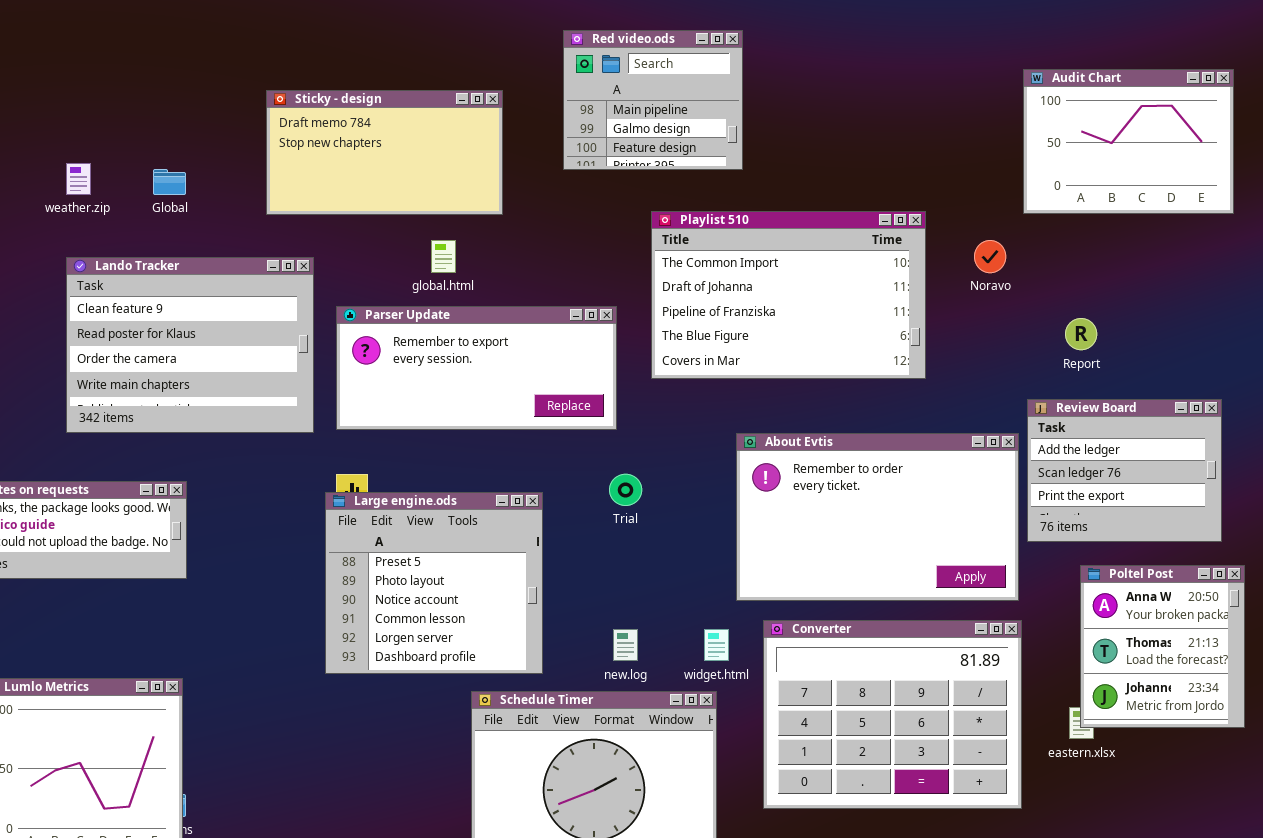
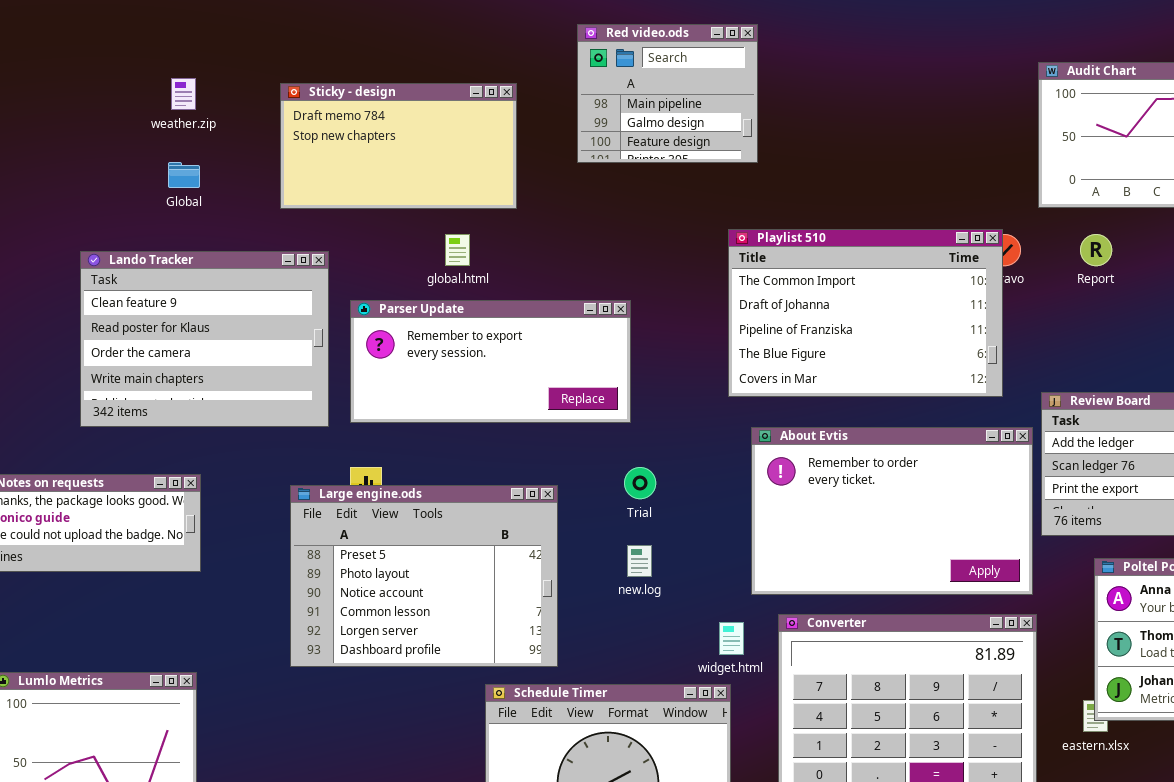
weather.zip: [66,163,91,195] -> [171,78,196,110], moved
Playlist 510: [651,211,926,379] -> [728,229,1003,397], moved
Report: [1065,318,1097,350] -> [1080,234,1112,266], moved
Large engine.ods: [325,492,543,674] -> [290,485,558,667], resized
new.log: [613,629,638,661] -> [627,545,652,577], moved

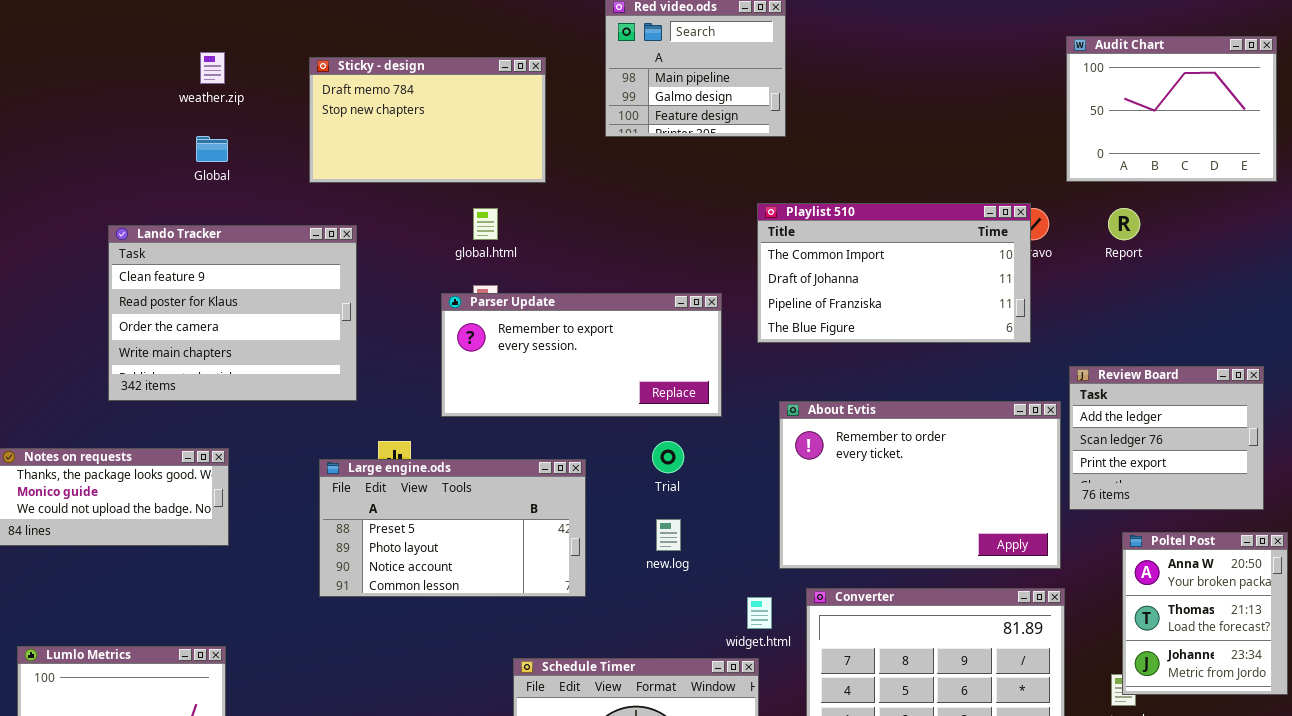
Playlist 510: [728,229,1003,397] -> [757,203,1031,343], resized
Parser Update: [350,300,631,423] -> [441,293,722,417], moved
Large engine.ods: [290,485,558,667] -> [319,459,586,597], resized

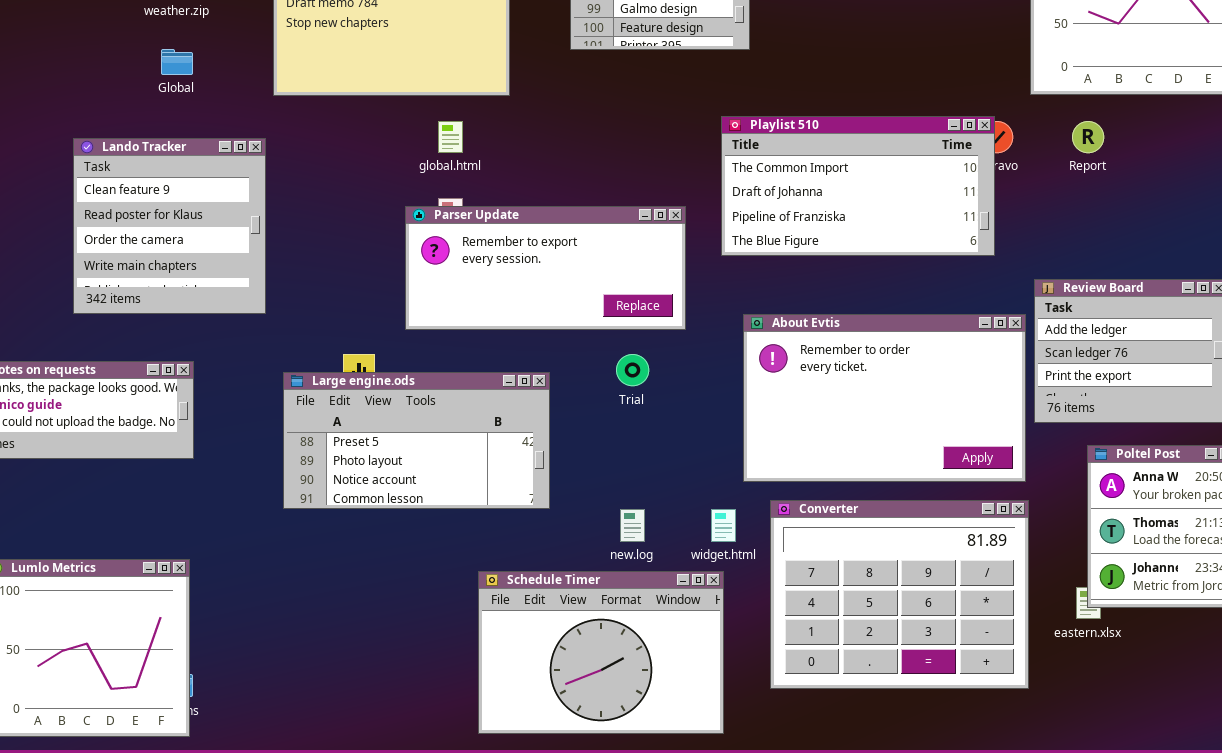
Lando Tracker: [108,225,357,401] -> [73,138,266,314], resized
new.log: [656,519,681,551] -> [620,509,645,542], moved

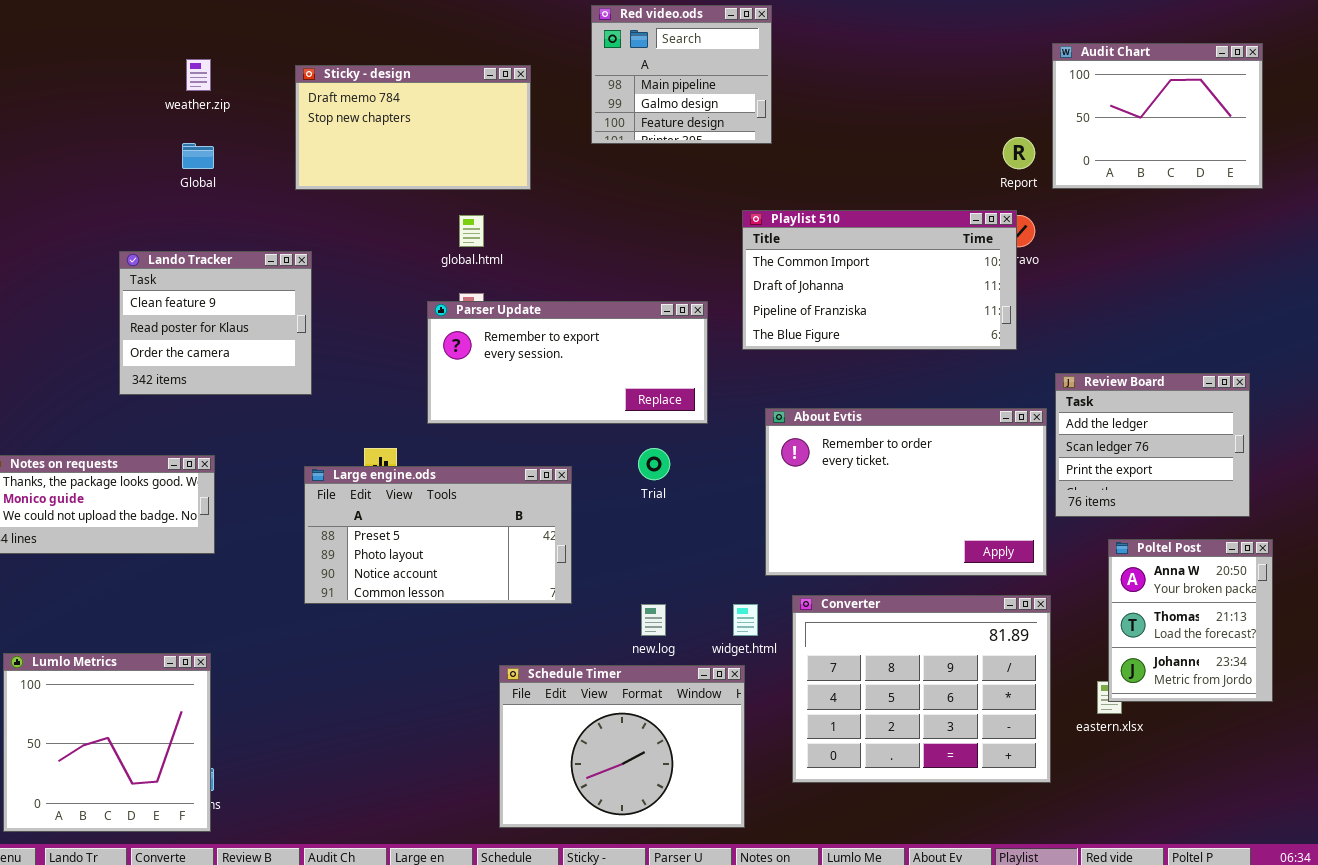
Report: [1072,121,1104,153] -> [1003,137,1035,169], moved
Lando Tracker: [73,138,266,314] -> [119,251,312,395], moved, resized

